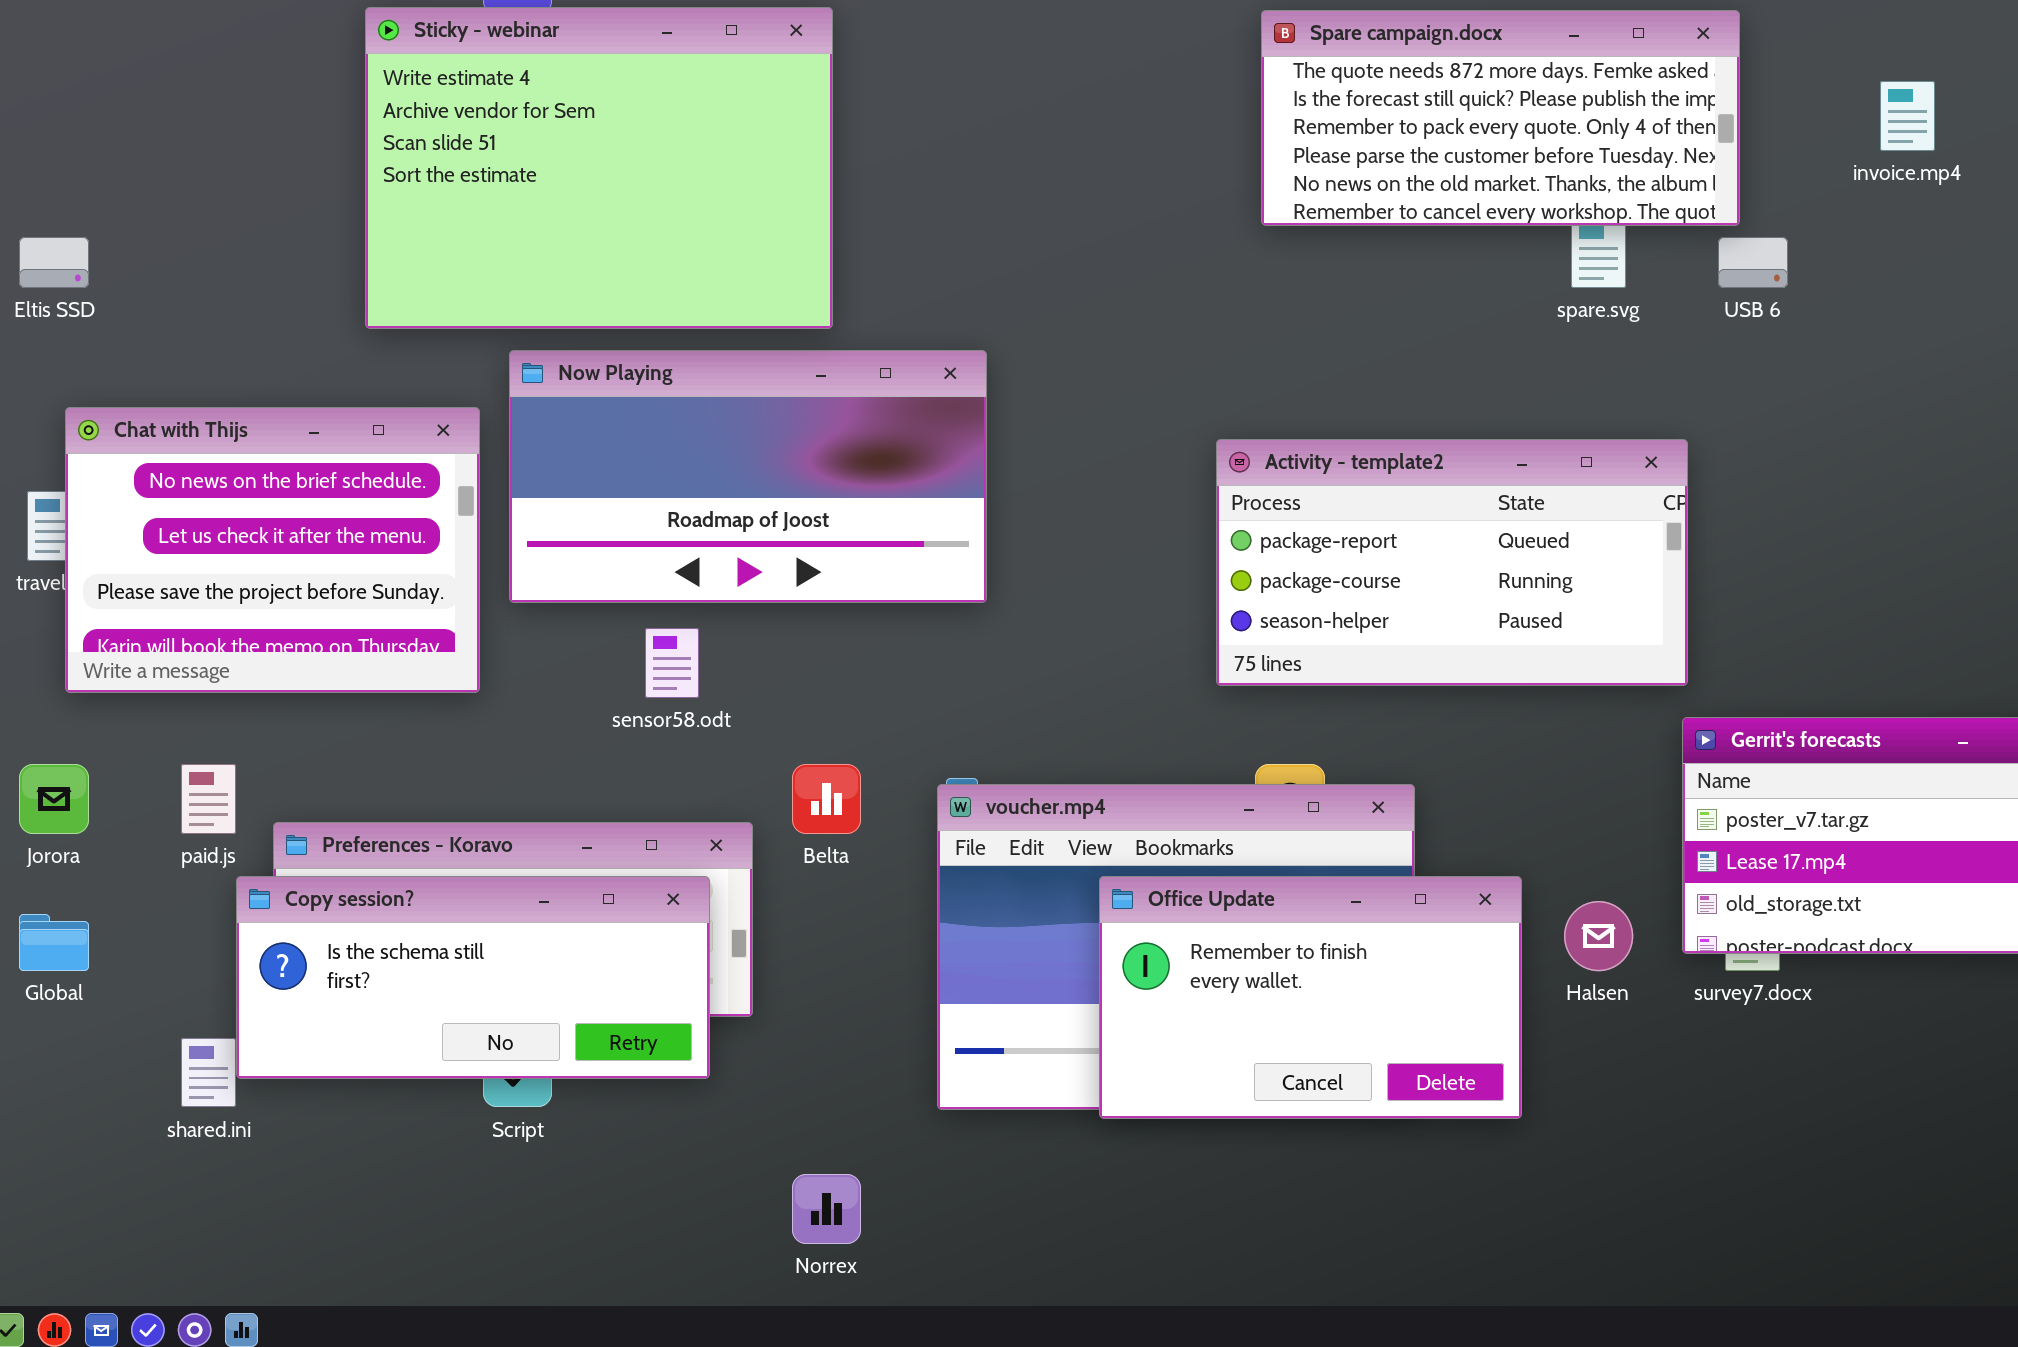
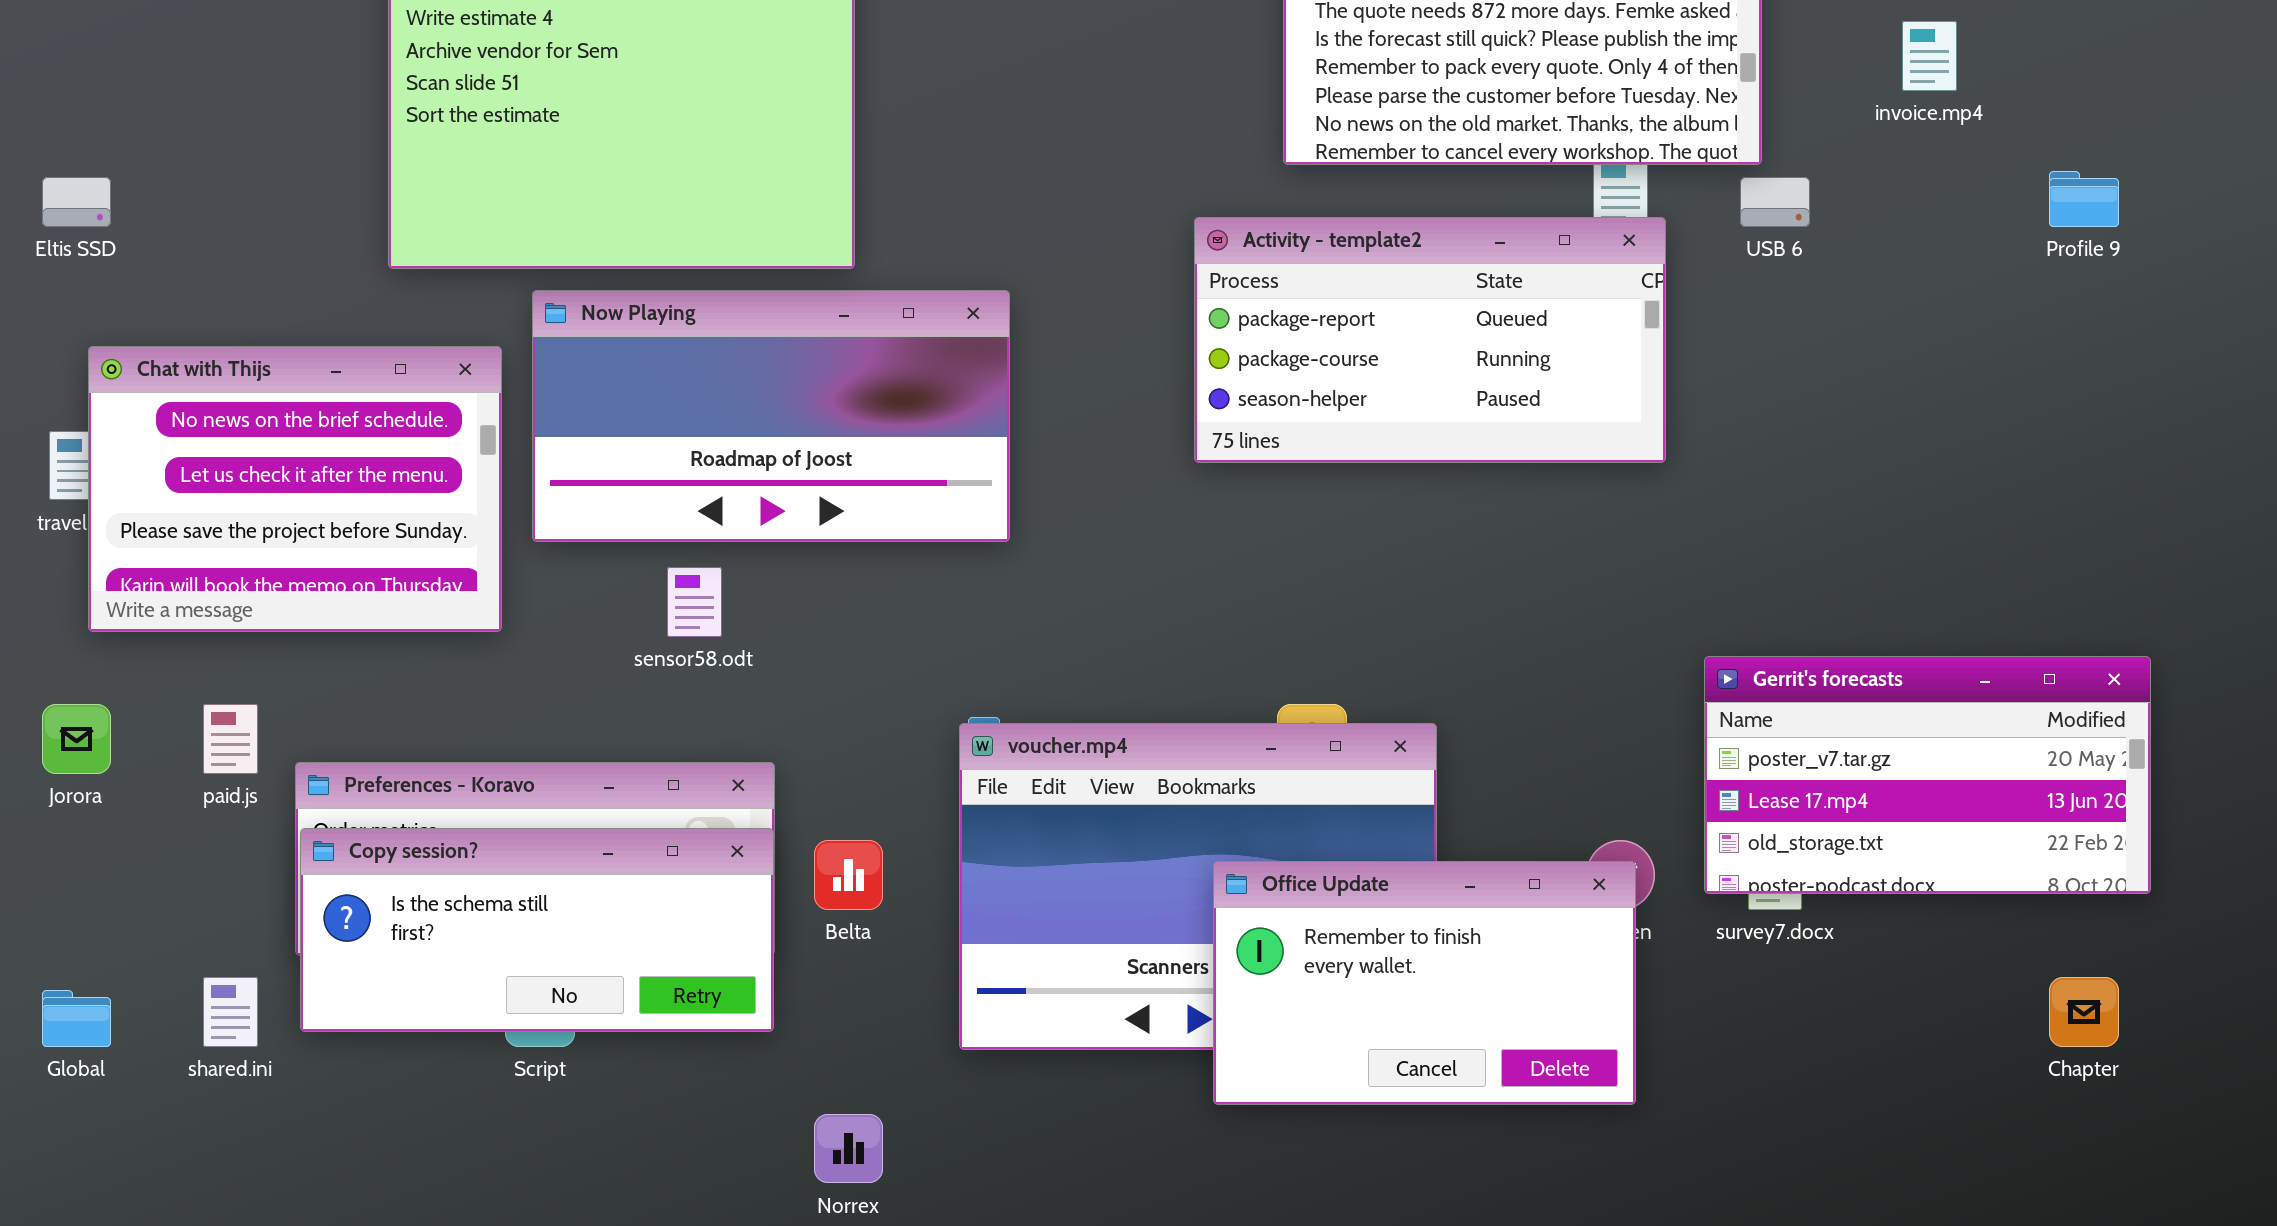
Activity - template2: [1216,439,1688,686] -> [1194,217,1666,463], moved
Belta: [792,764,861,834] -> [814,840,883,910], moved
Copy session?: [236,876,710,1079] -> [300,828,774,1032], moved
Office Update: [1099,876,1522,1119] -> [1213,861,1636,1105], moved
Global: [19,914,89,971] -> [42,990,111,1047], moved

